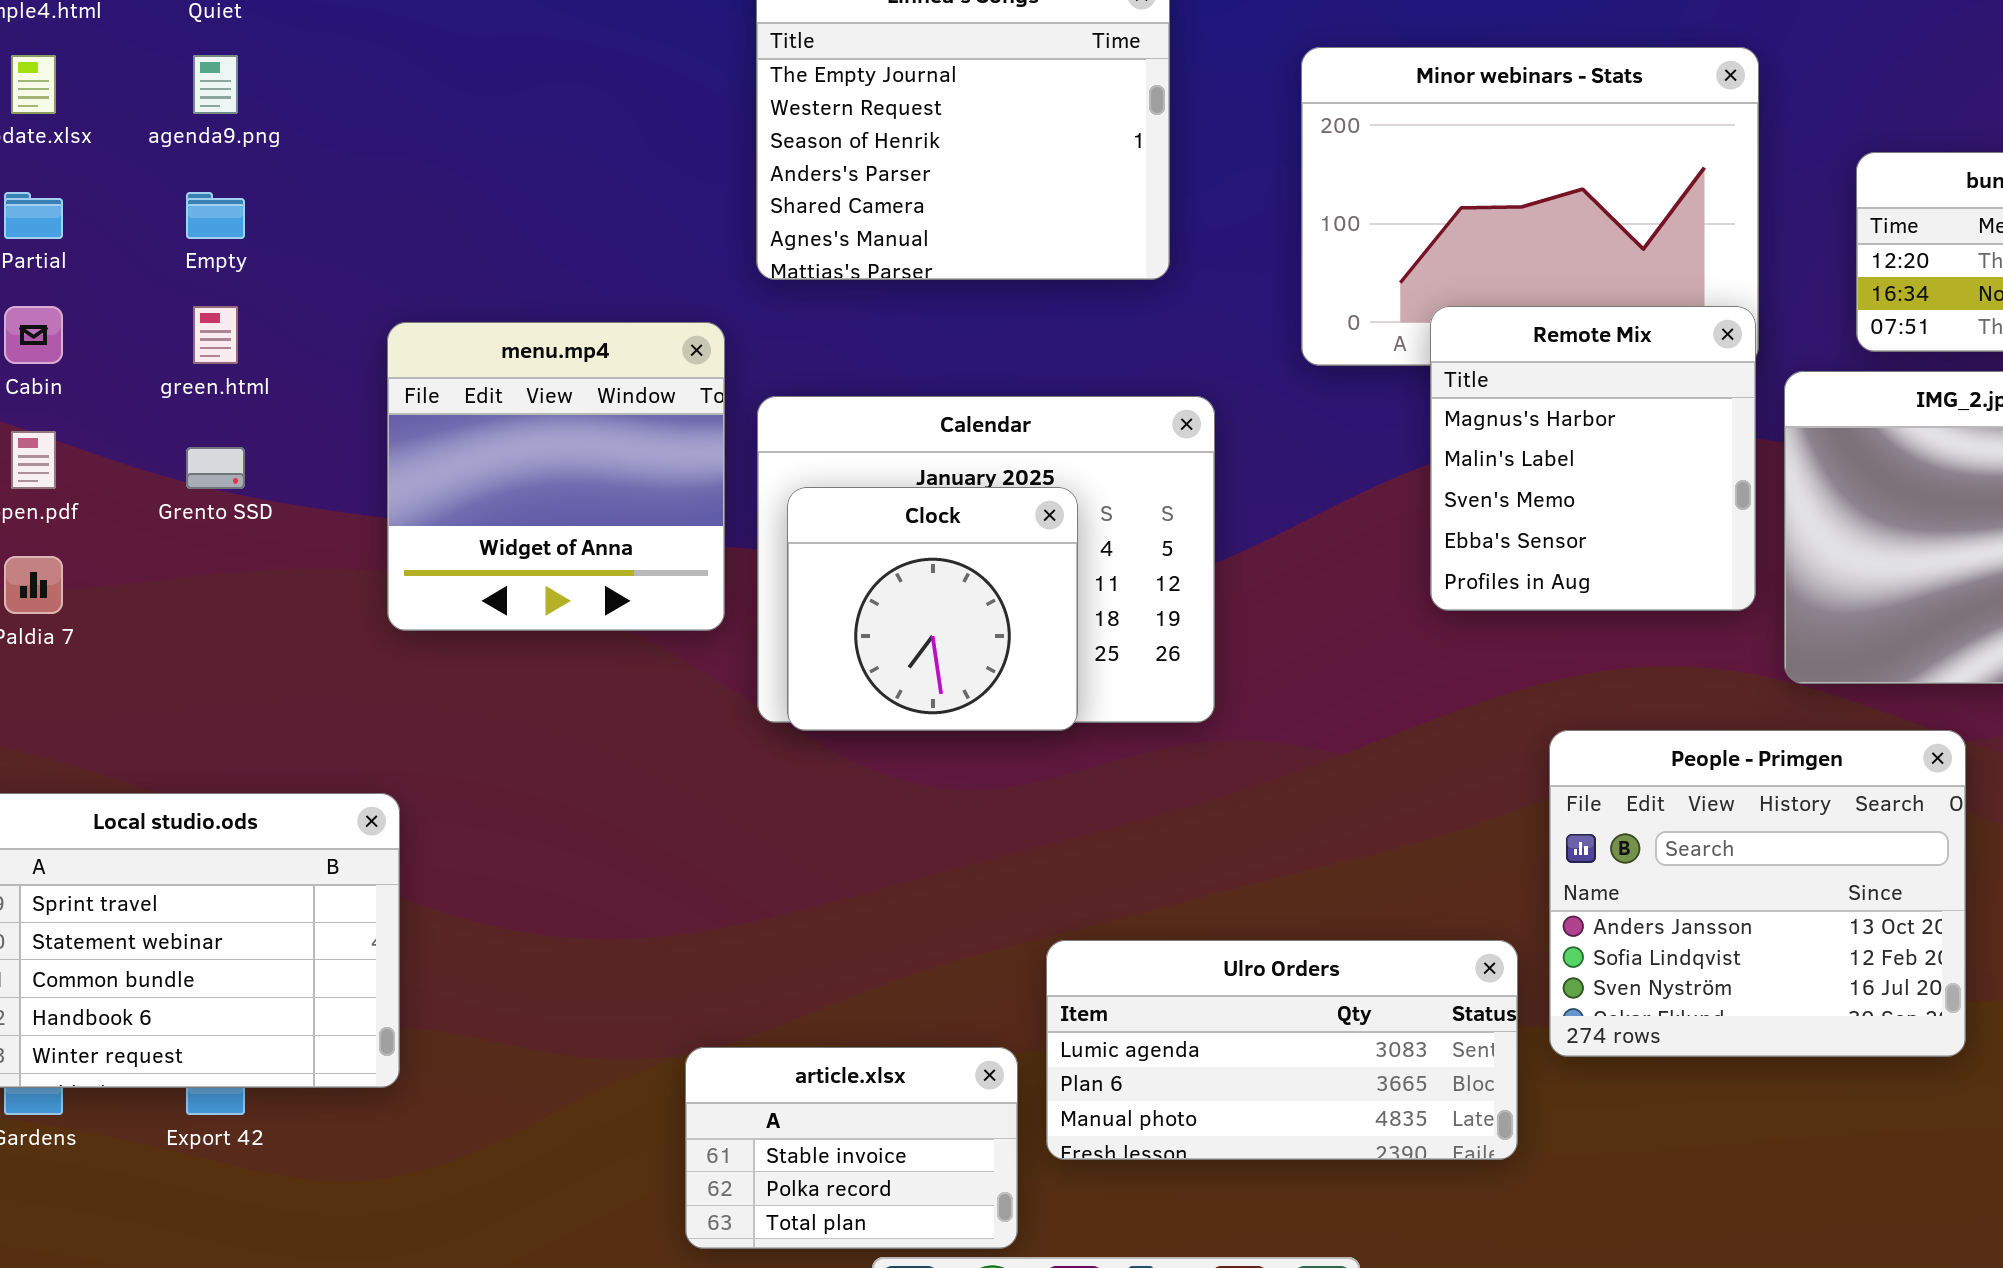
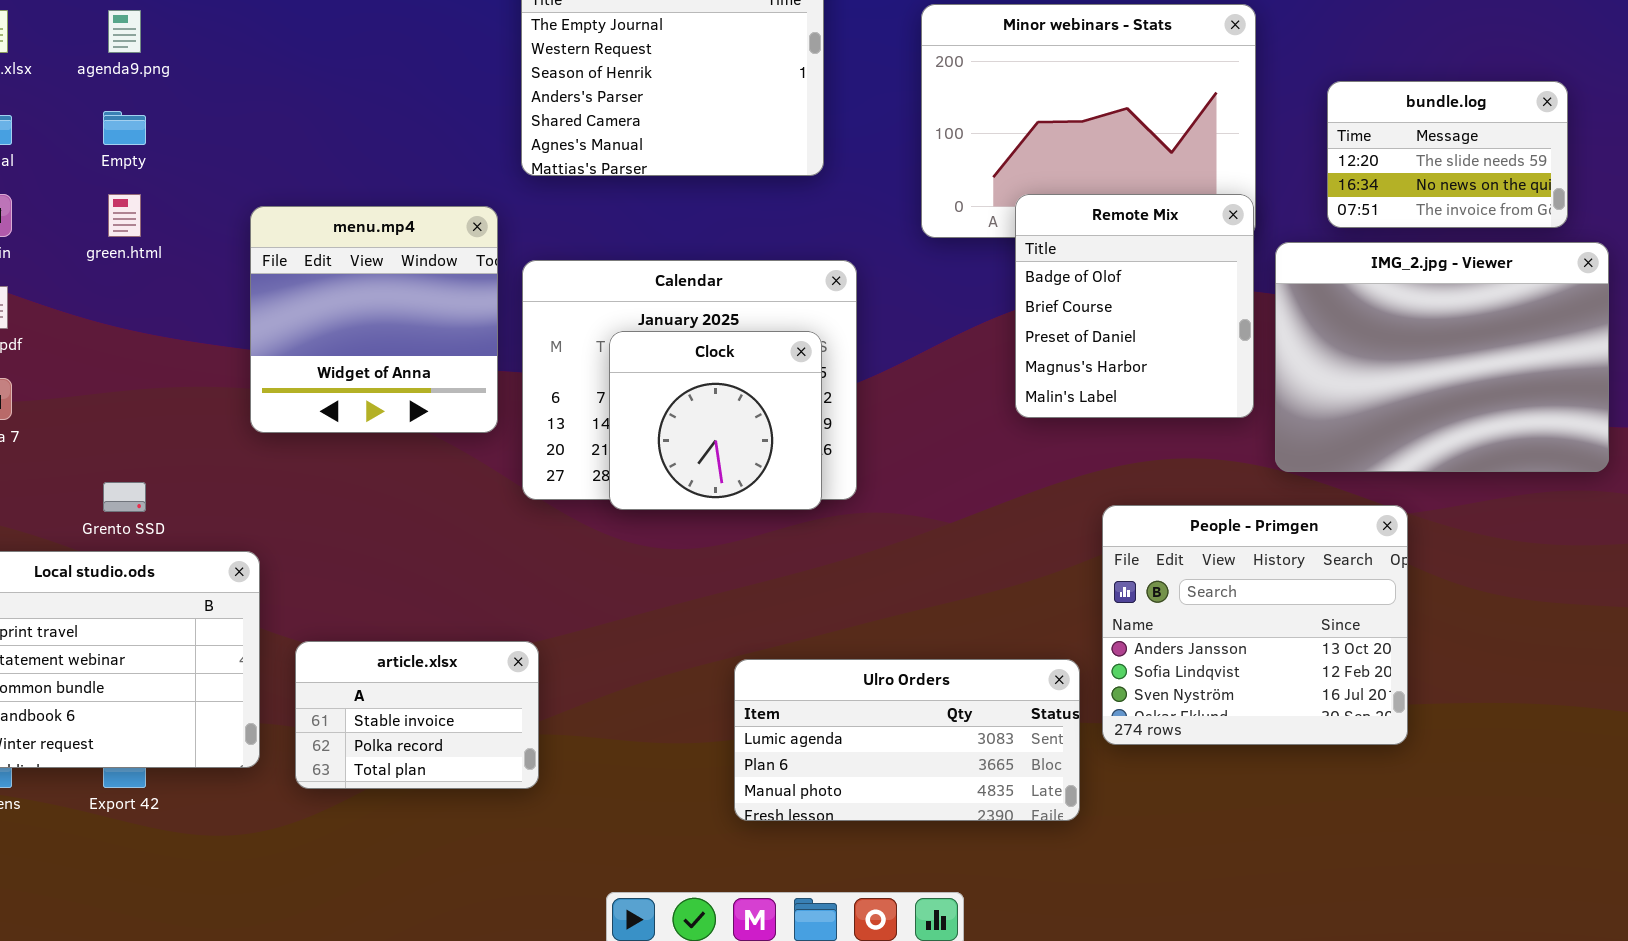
Remote Mix: [1430,306,1756,611] -> [1015,194,1254,418], scrolled up 3 rows
Grento SSD: [186,447,245,489] -> [103,482,146,512], moved
Clock: [787,487,1078,731] -> [609,331,822,510], moved
article.xlsx: [685,1047,1018,1249] -> [295,641,539,789], moved

